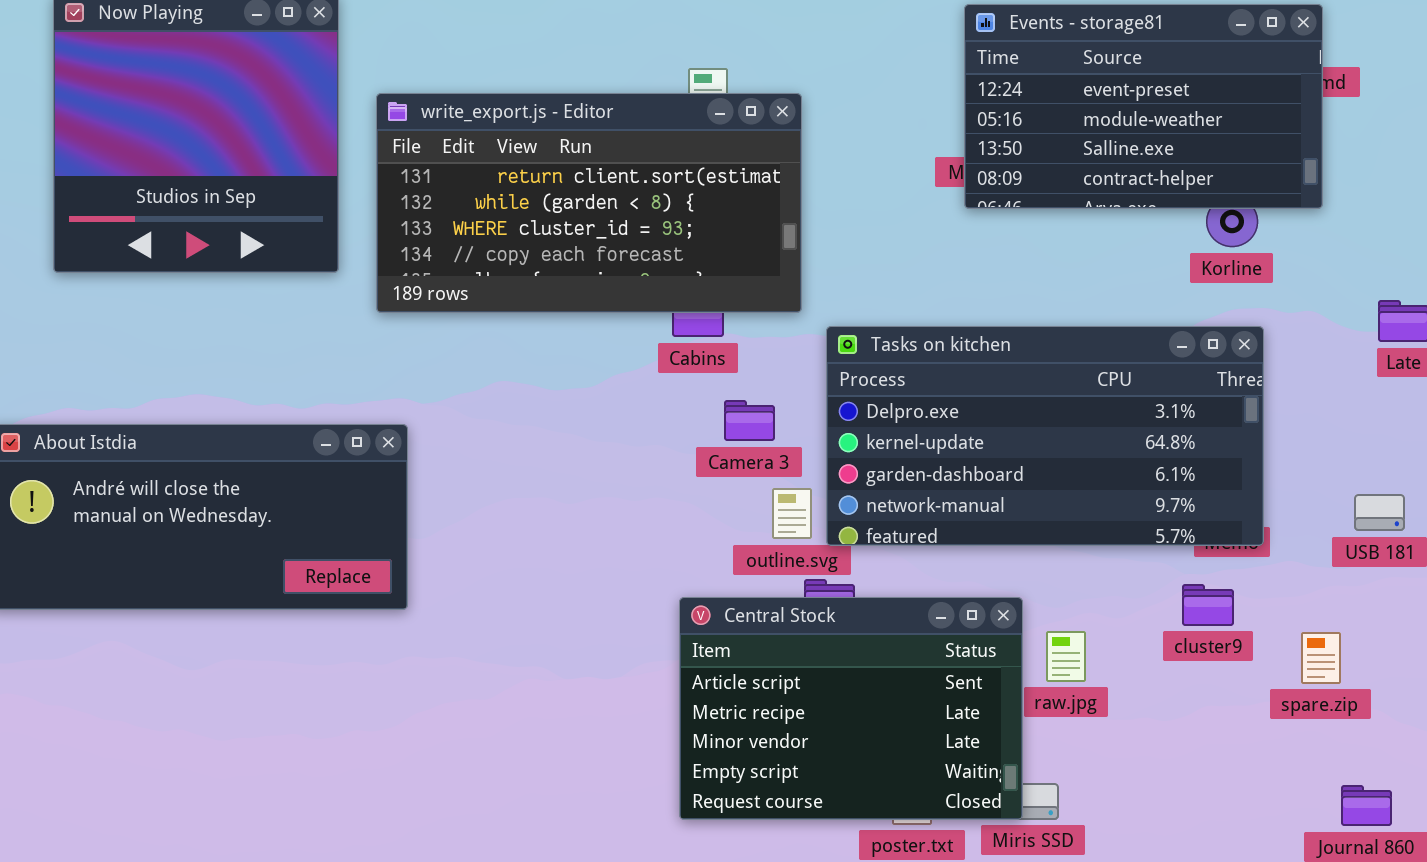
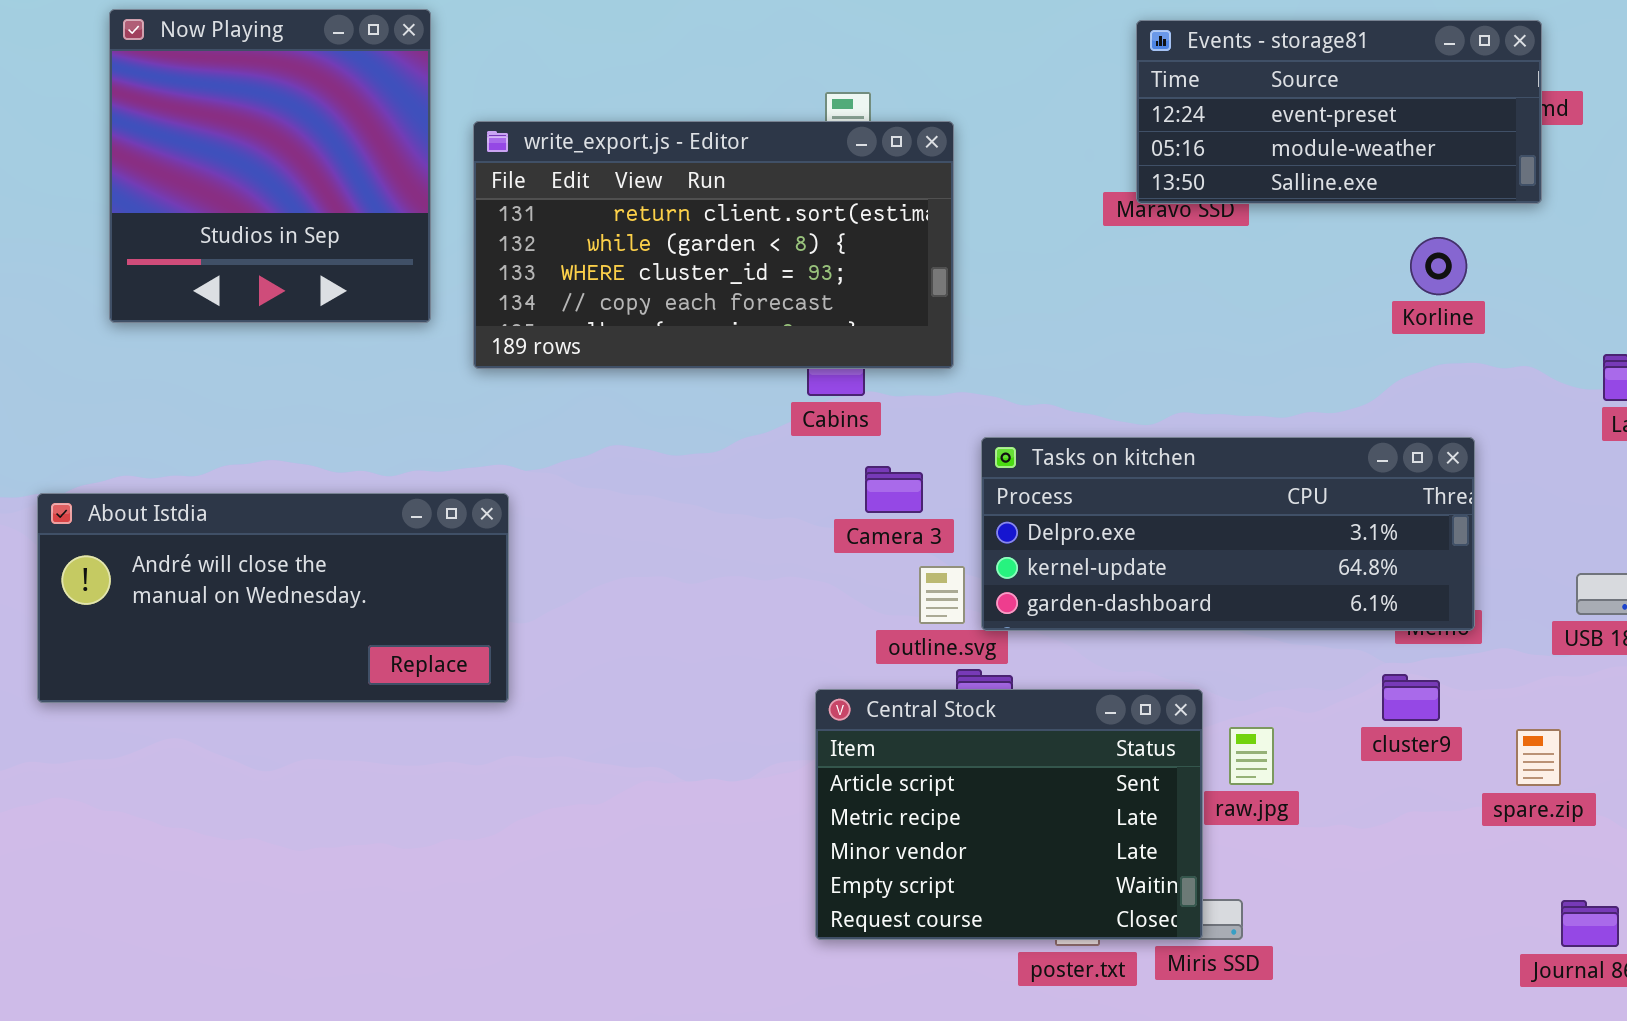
Events - storage81: [964,4,1323,209] -> [1136,20,1542,204], resized
Tasks on kitchen: [826,326,1264,546] -> [981,437,1475,631], resized

